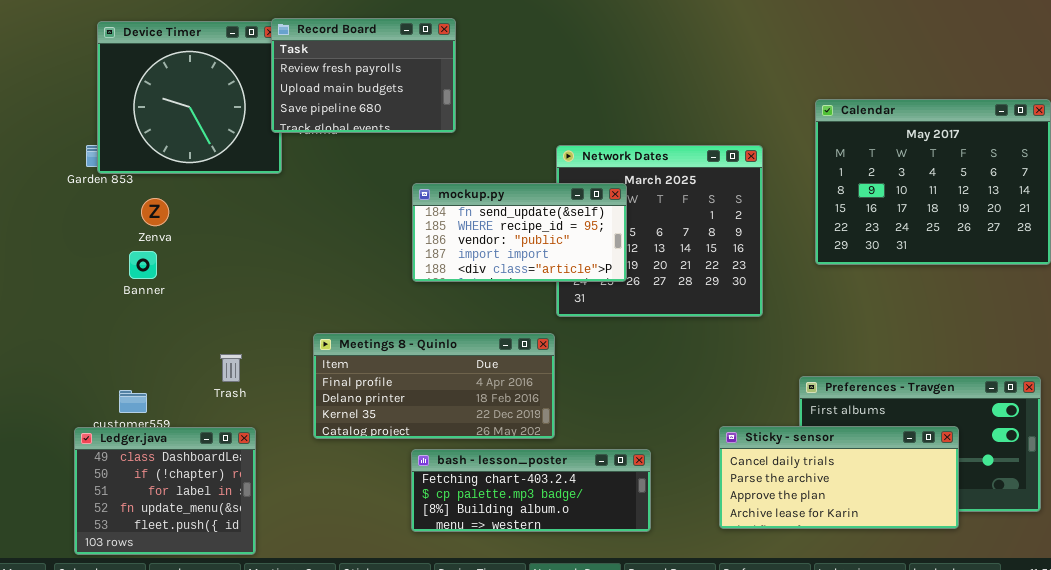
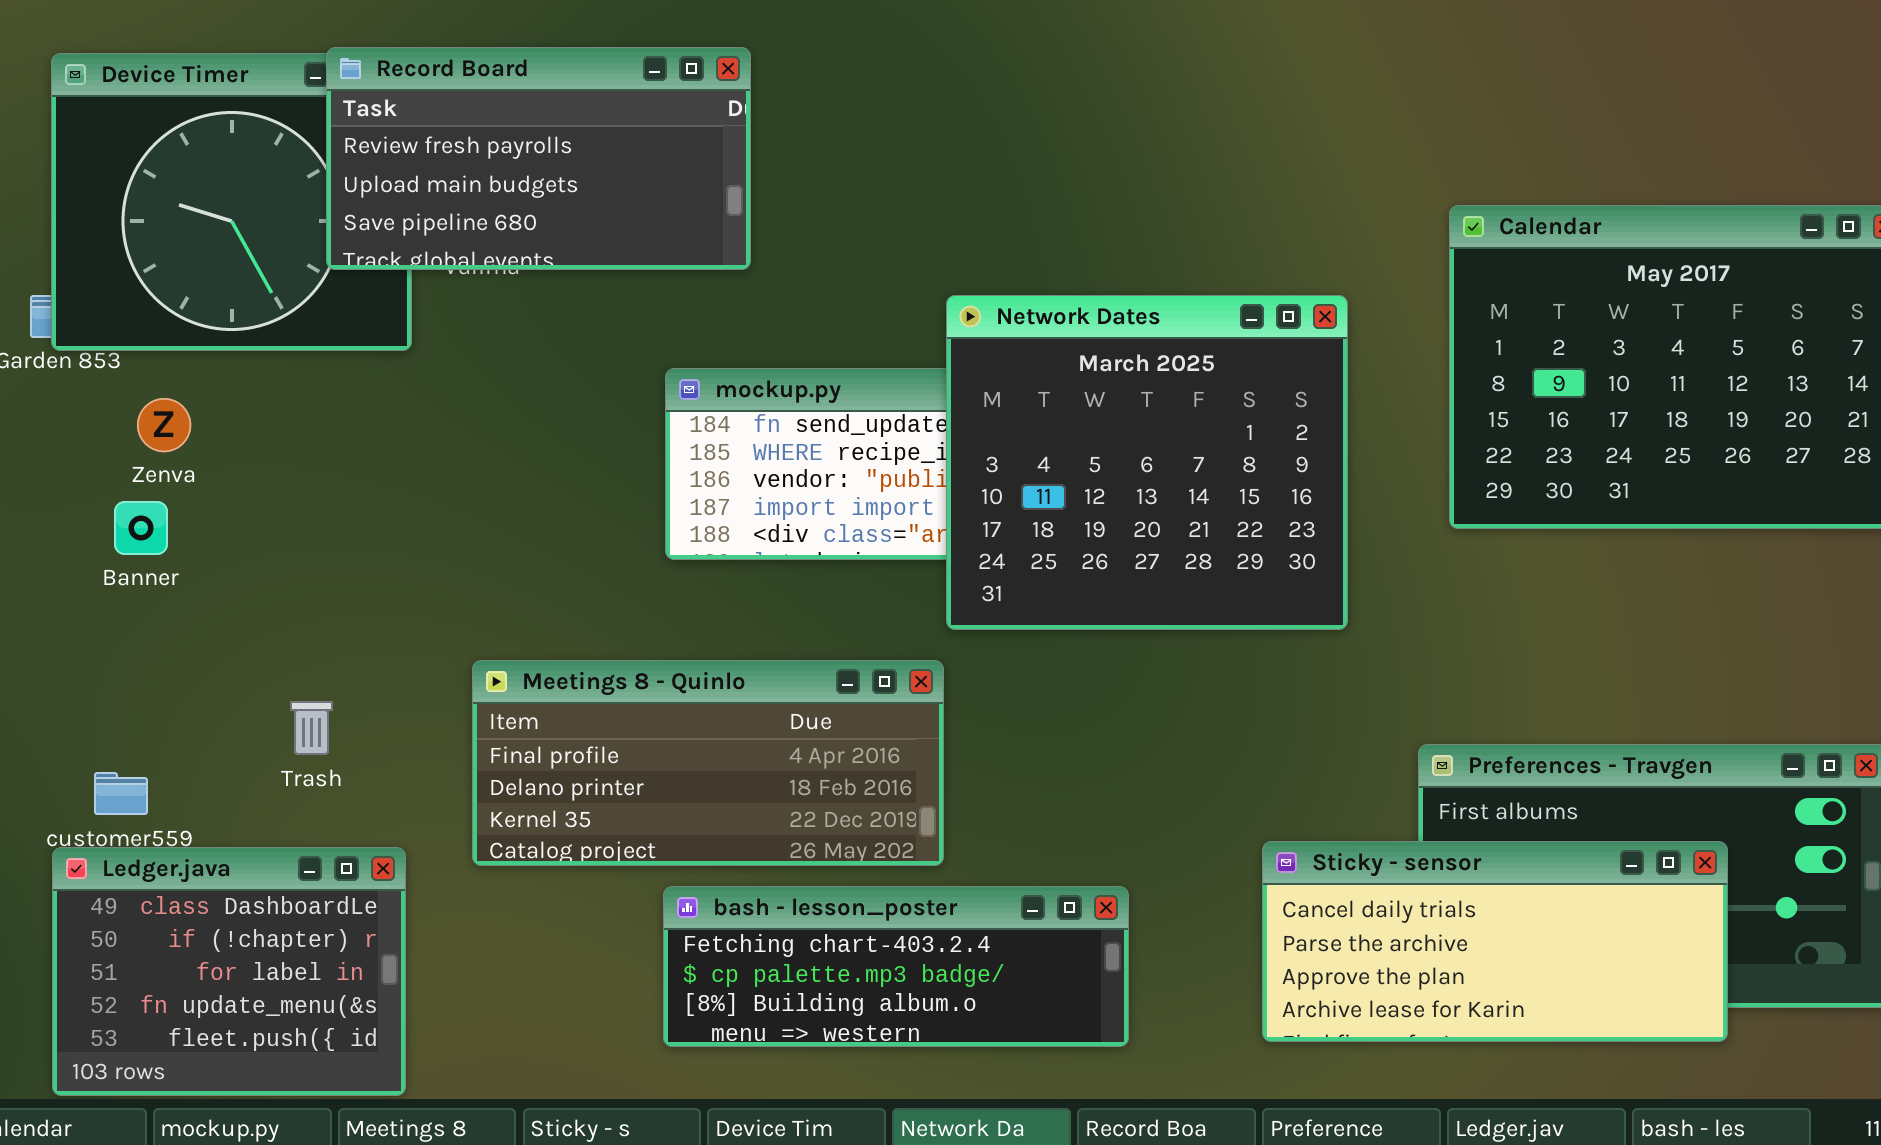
Record Board: [271,18,456,133] -> [326,47,751,270], resized
Network Dates: [556,145,763,317] -> [946,295,1348,630], raised
Ledger.java: [74,427,256,555] -> [52,847,406,1096], moved

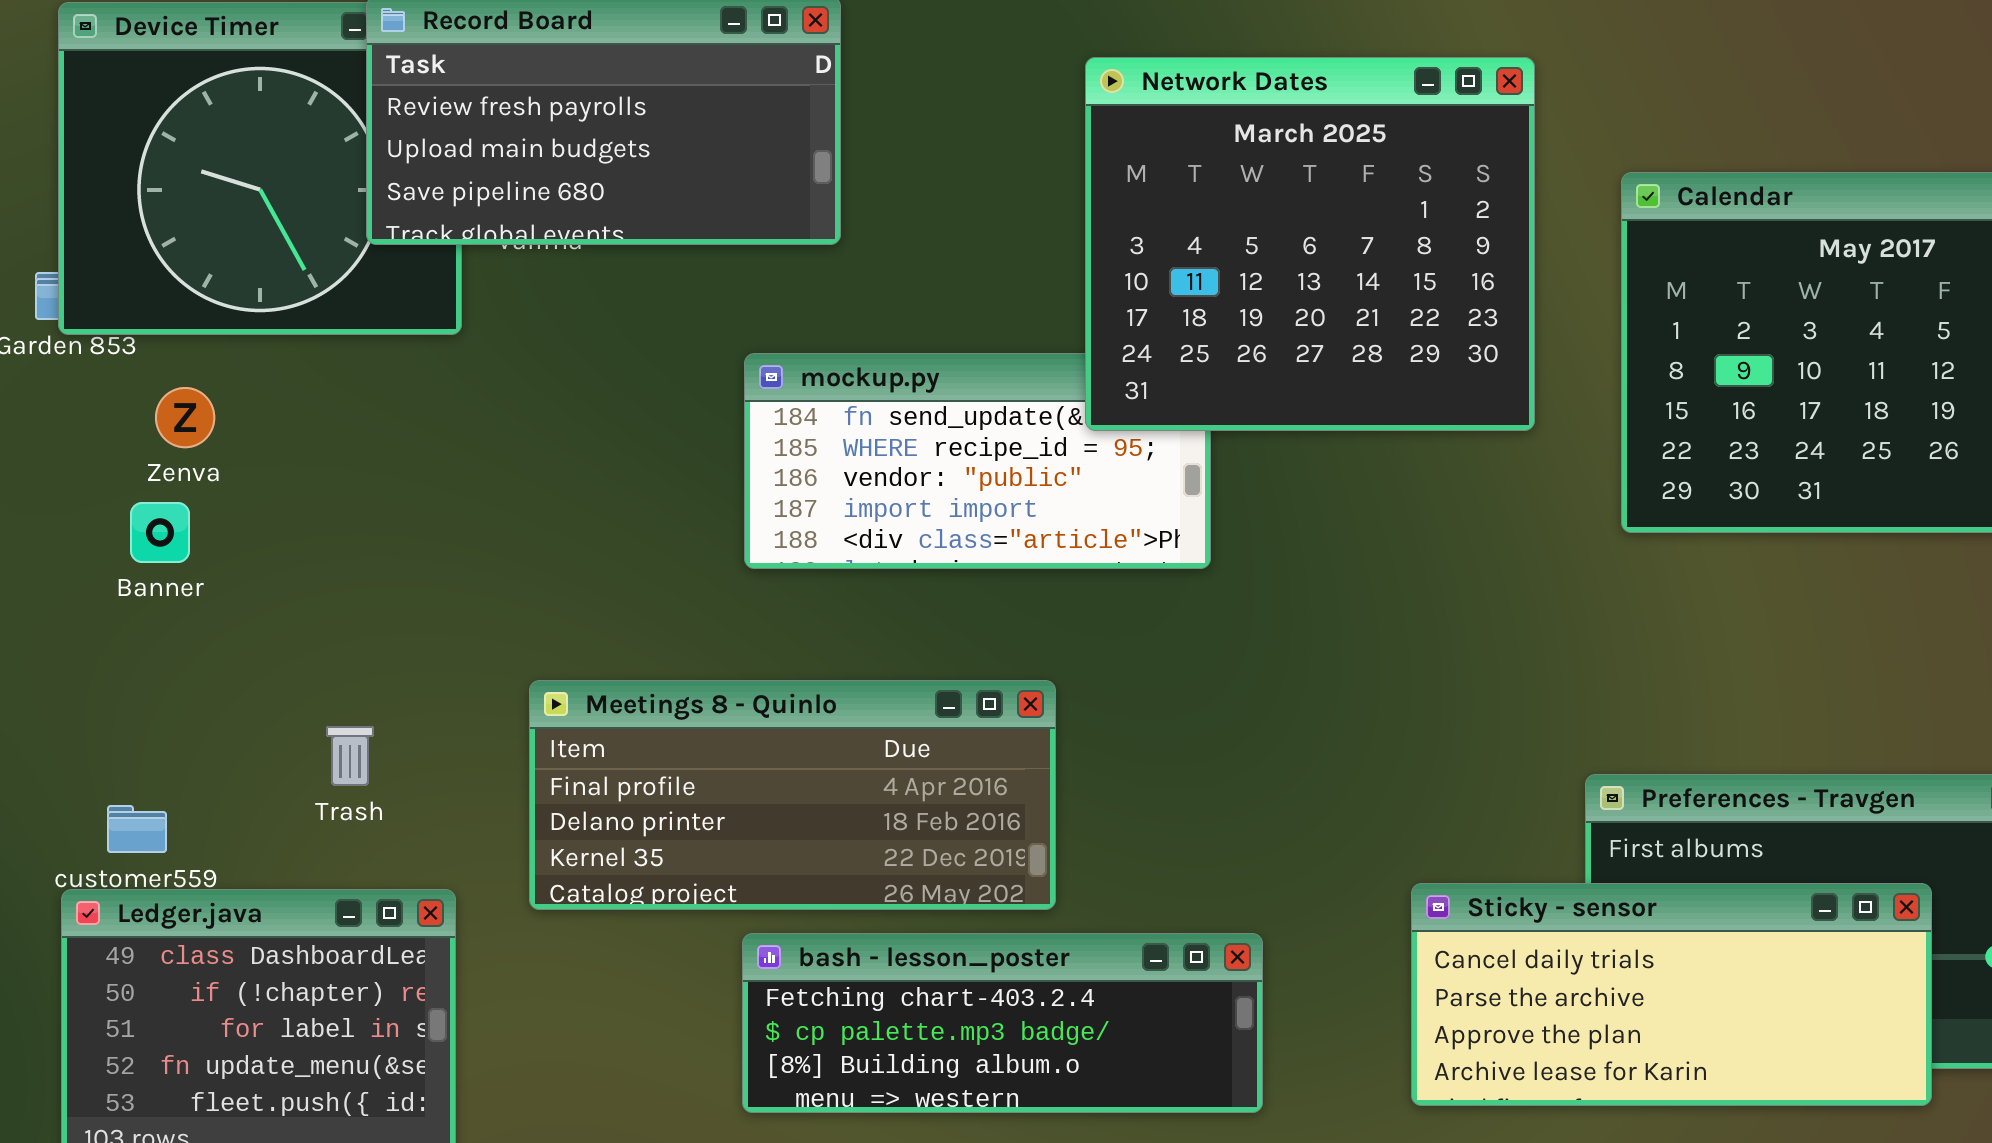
Network Dates: [946,295,1348,630] -> [1085,57,1535,431], moved

